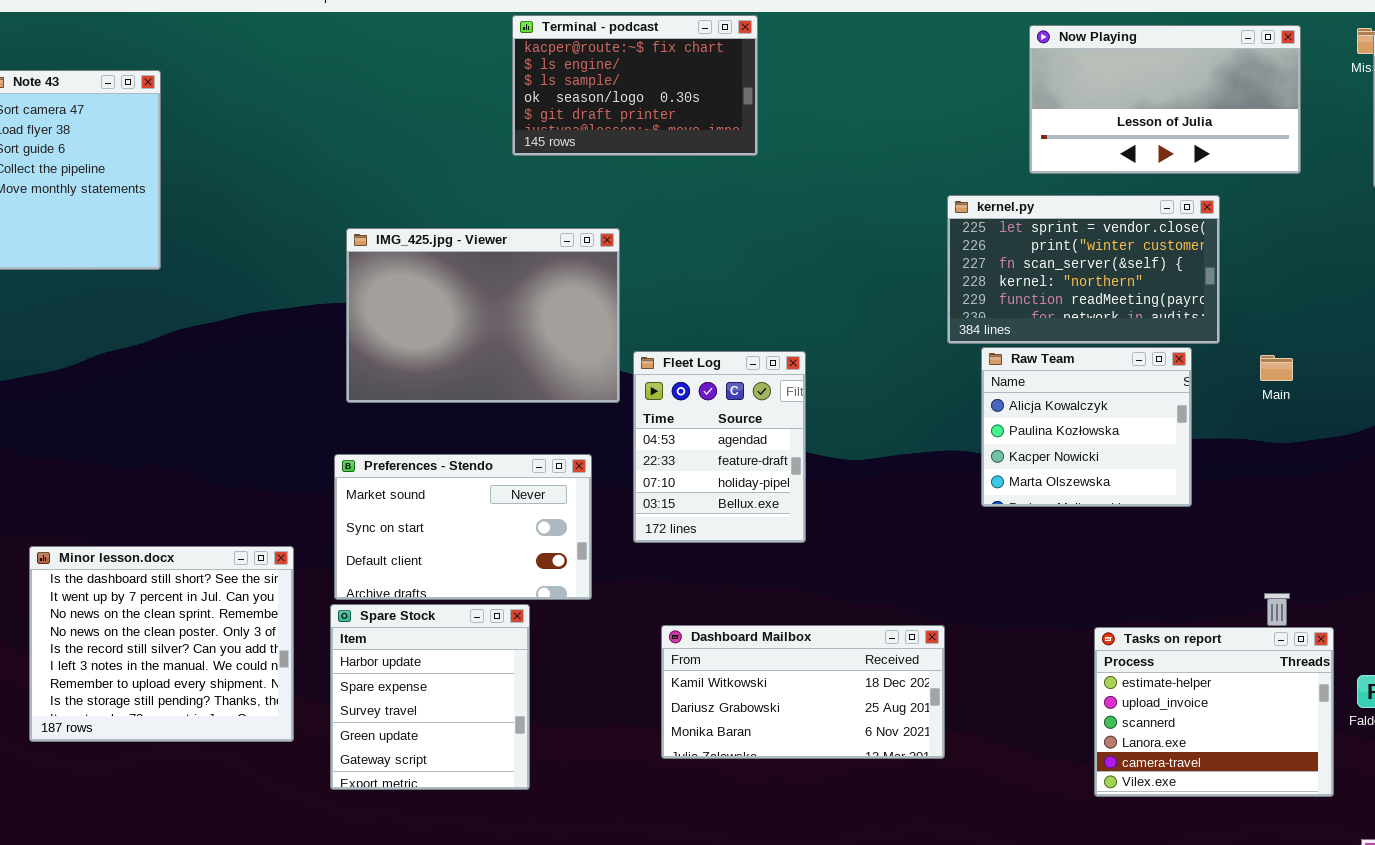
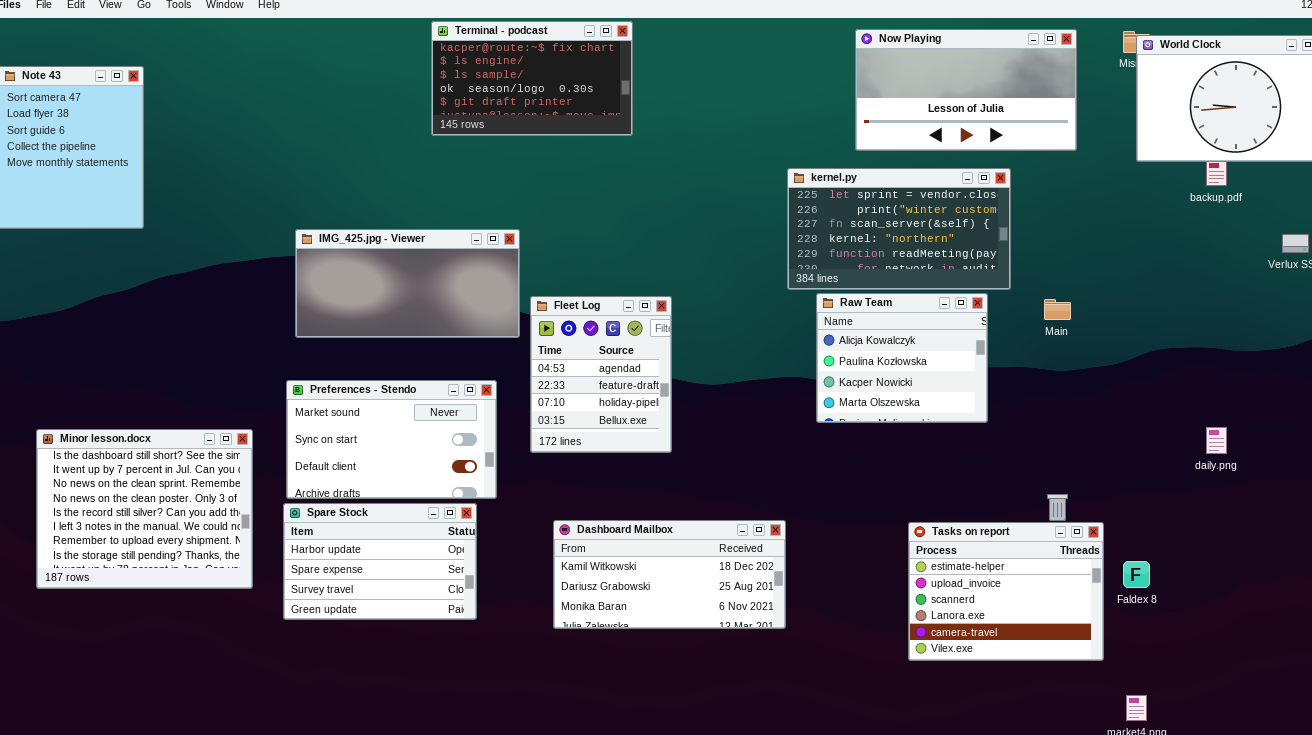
IMG_425.jpg - Viewer: [346,228,620,403] -> [295,229,520,338], resized
Minor lesson.docx: [29,546,294,742] -> [36,429,253,589], moved
Spare Stock: [330,604,530,790] -> [283,503,477,620], resized

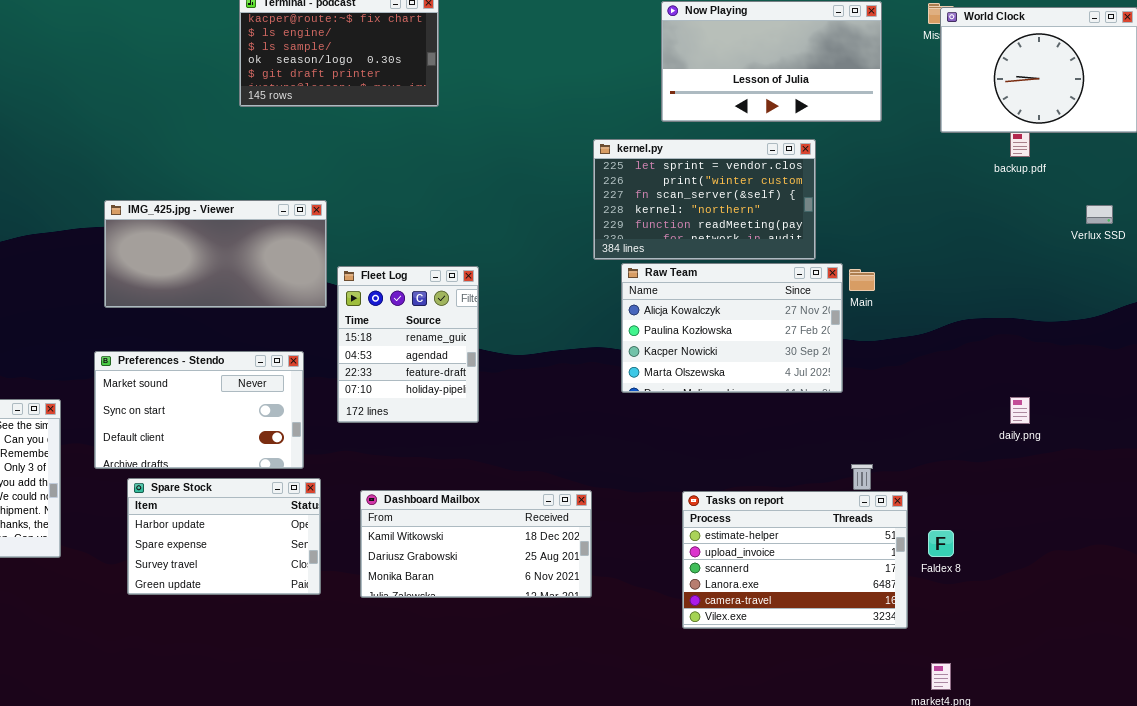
Raw Team: [816,293,988,423] -> [621,263,843,393], resized
Fleet Log: [530,296,672,453] -> [337,266,479,423], scrolled up 1 row
Spare Stock: [283,503,477,620] -> [127,478,321,595], moved
Tasks on report: [908,522,1104,661] -> [682,491,908,629], resized

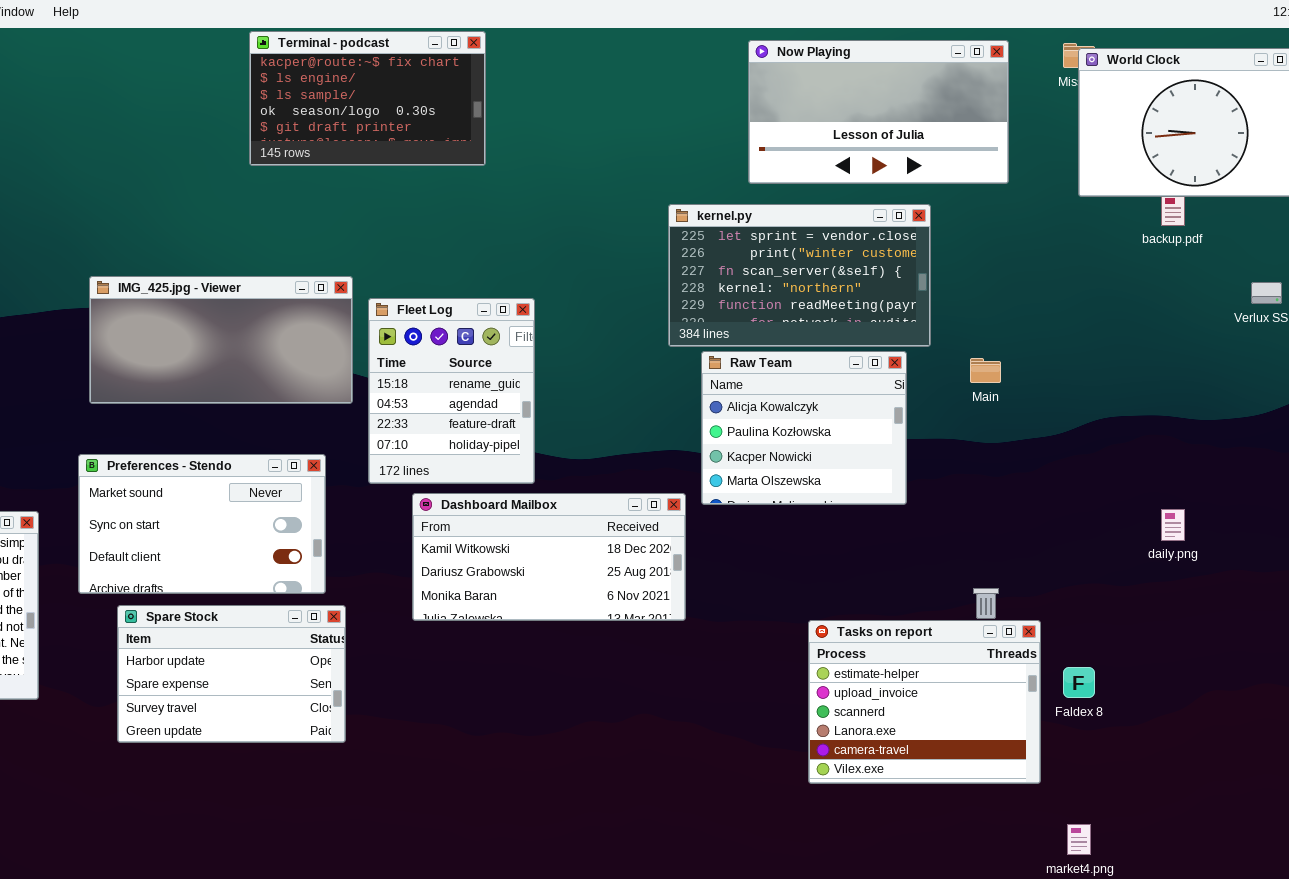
Raw Team: [621,263,843,393] -> [701,351,907,505], resized
Fleet Log: [337,266,479,423] -> [368,298,535,484], moved
Dashboard Mailbox: [360,490,592,598] -> [412,493,686,621], moved
Tasks on report: [682,491,908,629] -> [808,620,1041,784], resized

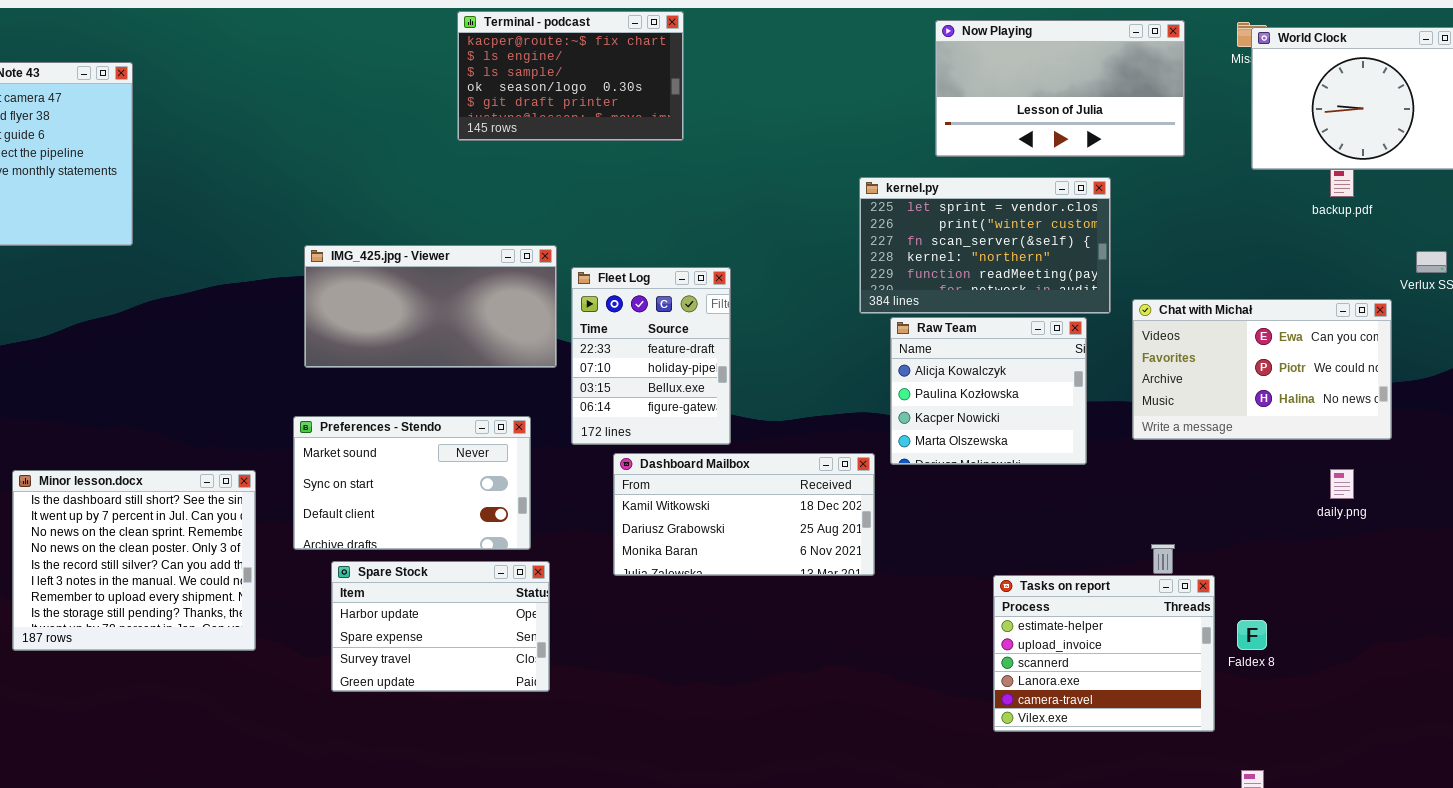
Fleet Log: [368,298,535,484] -> [571,267,731,445], scrolled down 2 rows
Chat with Michał: none -> [1132,299,1392,440], opened

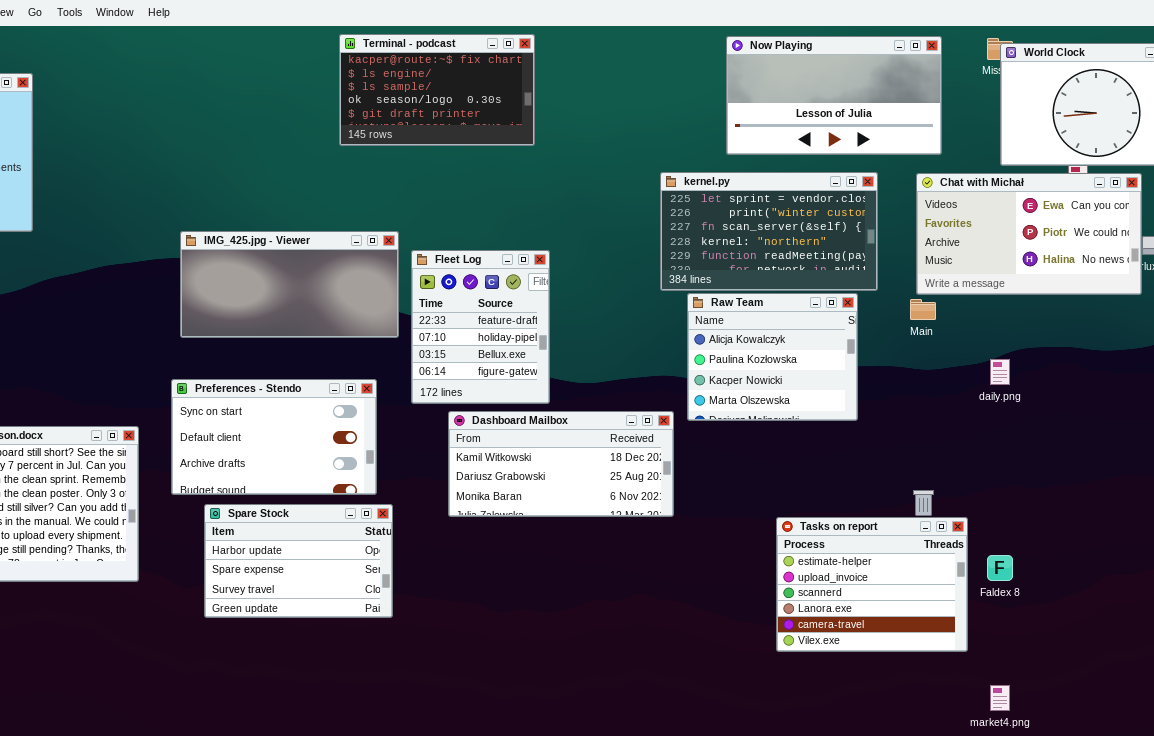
Terminal - podcast: [457,11,684,141] -> [339,34,535,146], moved
Chat with Michał: [1132,299,1392,440] -> [916,173,1142,295], moved
Preferences - Stendo: [293,416,531,550] -> [171,379,377,495], scrolled down 1 row
daily.png: [1330,469,1354,499] -> [990,359,1010,385], moved

